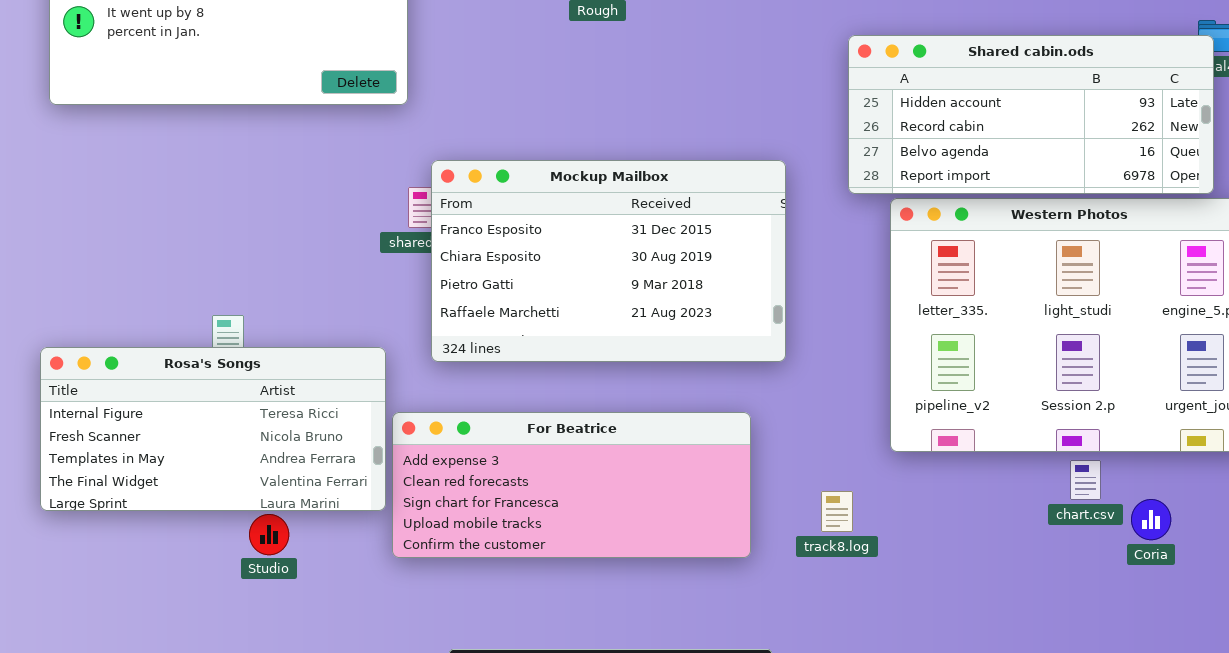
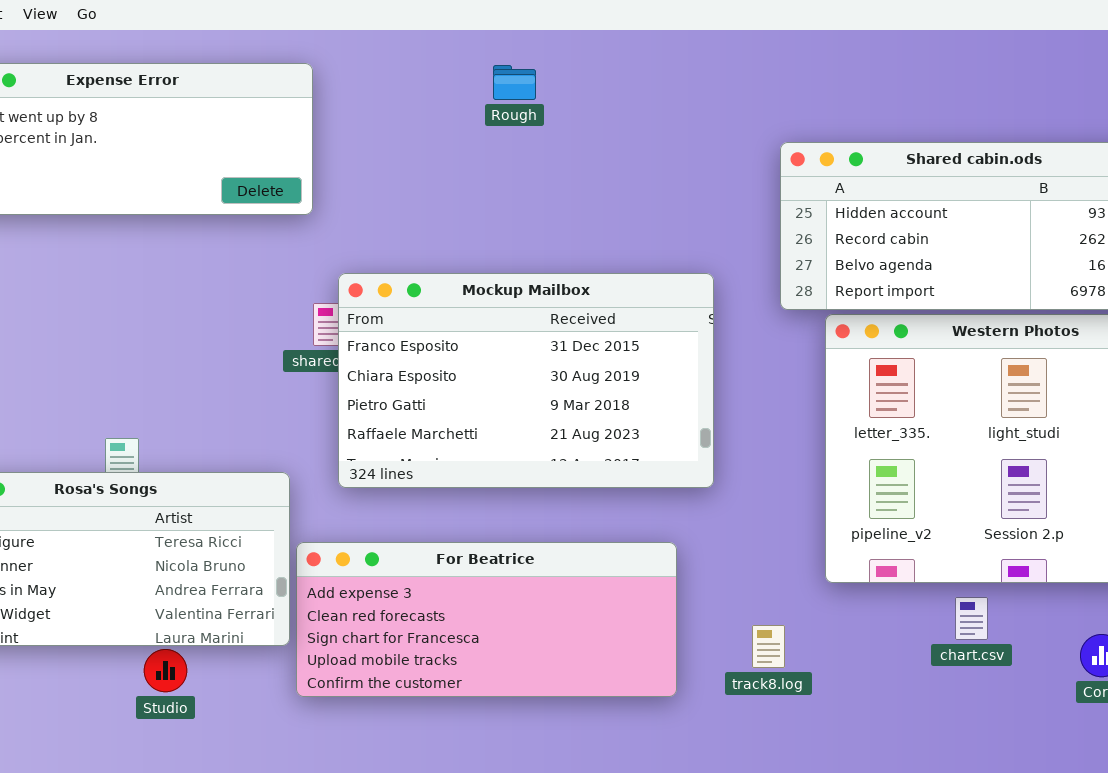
chart.csv: [1070,460,1101,500] -> [955,597,988,640], moved

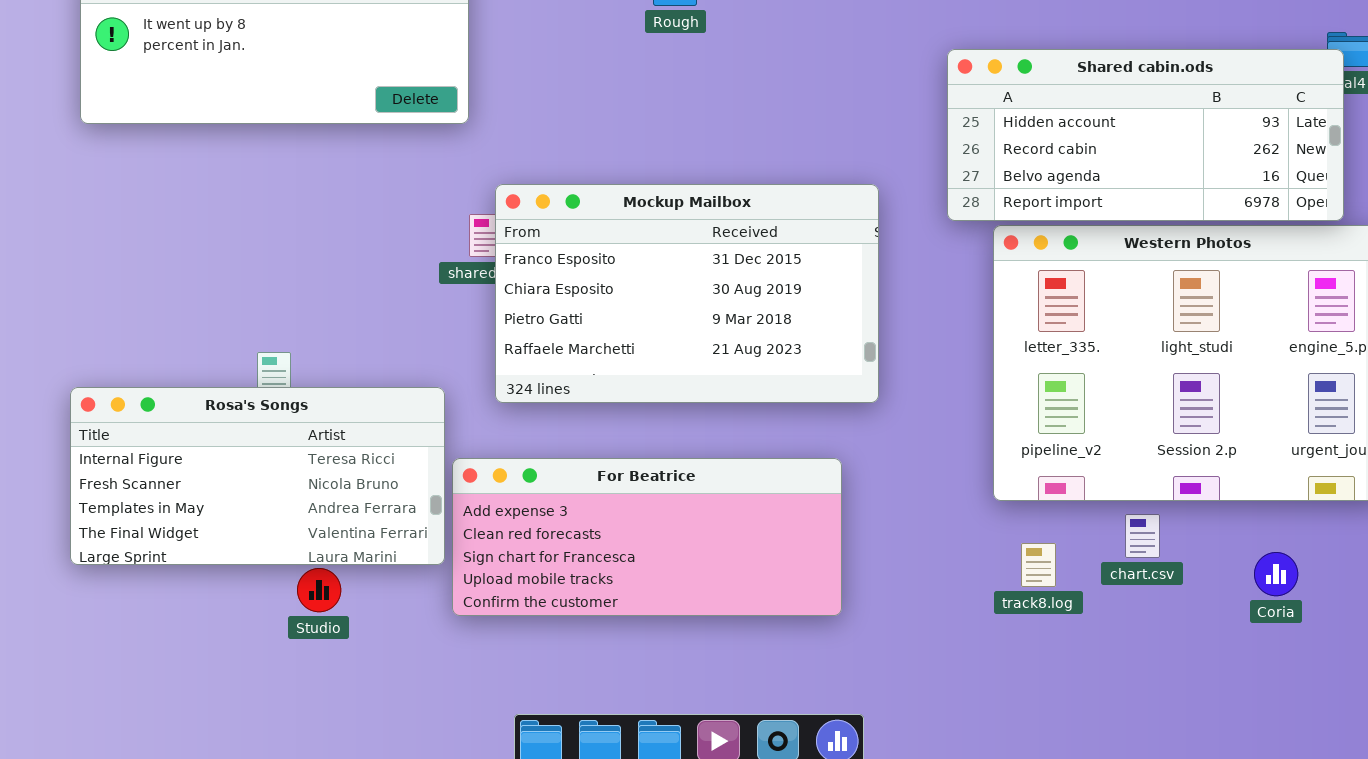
track8.log: [752,625,785,668] -> [1021,543,1056,587], moved

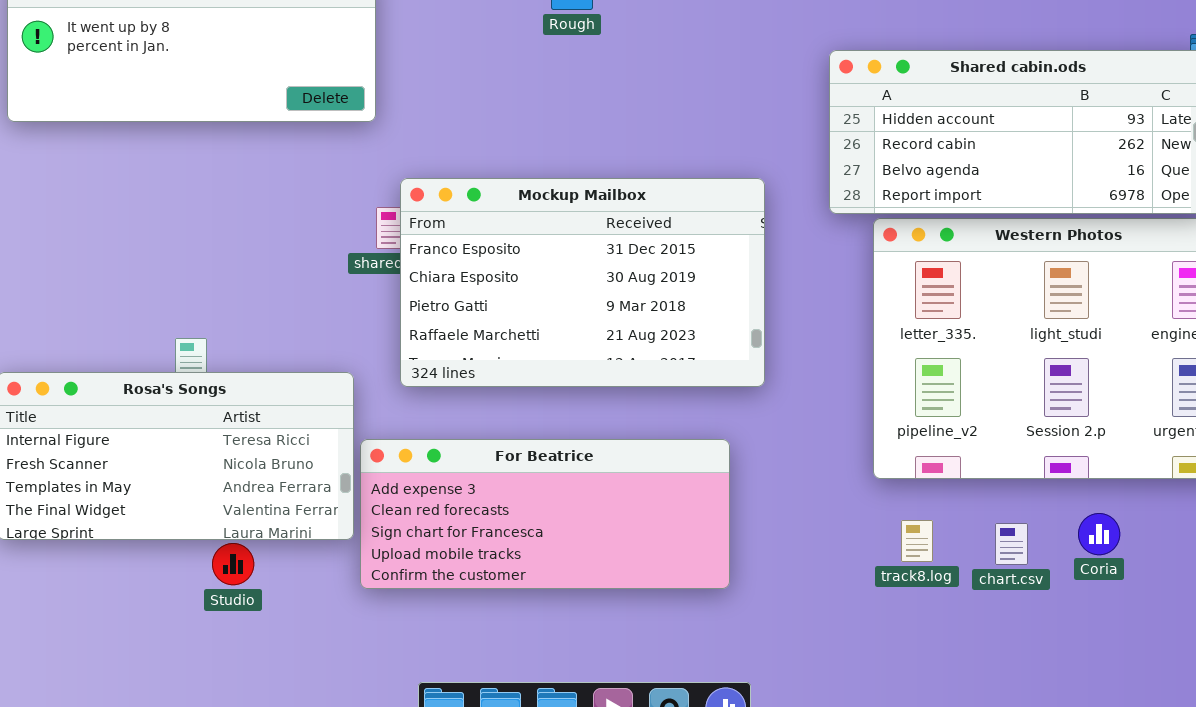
chart.csv: [1125,514,1160,558] -> [995,523,1028,565], moved
Coria: [1254,552,1298,596] -> [1078,513,1120,555], moved

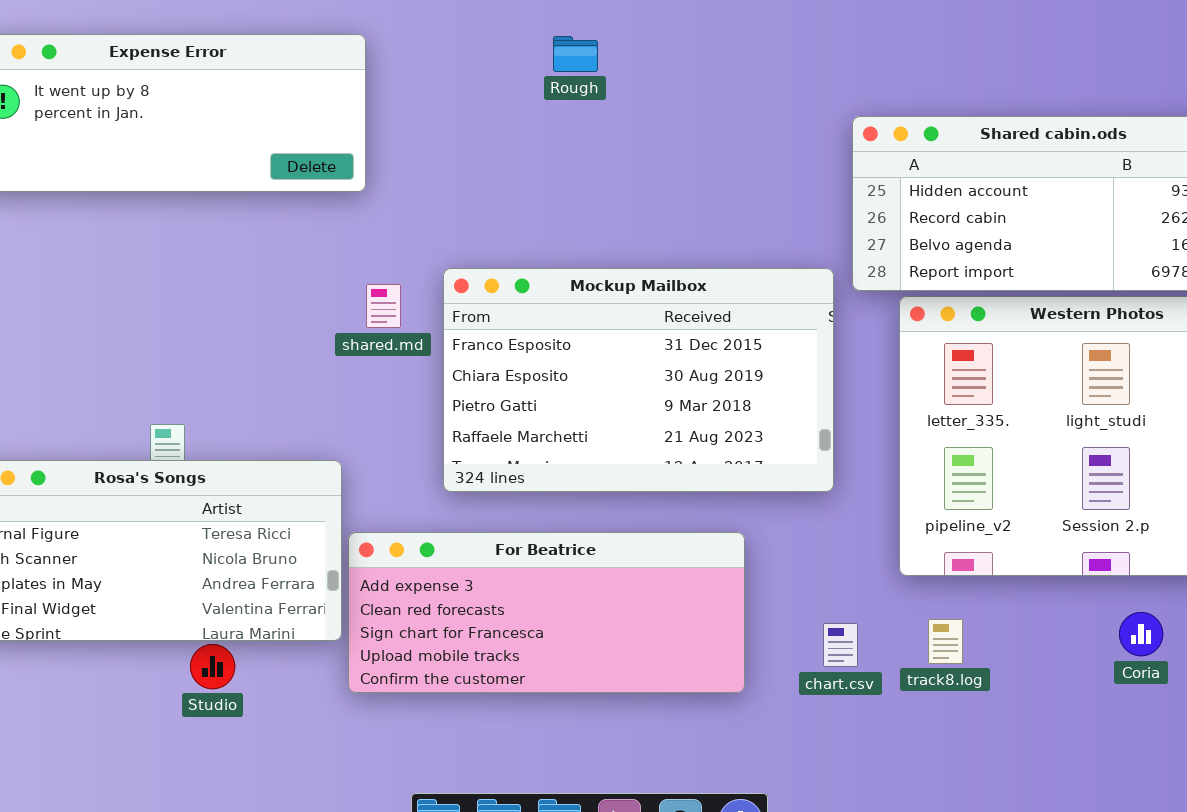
Mockup Mailbox: [400,178,765,387] -> [443,268,834,492], moved
chart.csv: [995,523,1028,565] -> [823,623,858,667], moved

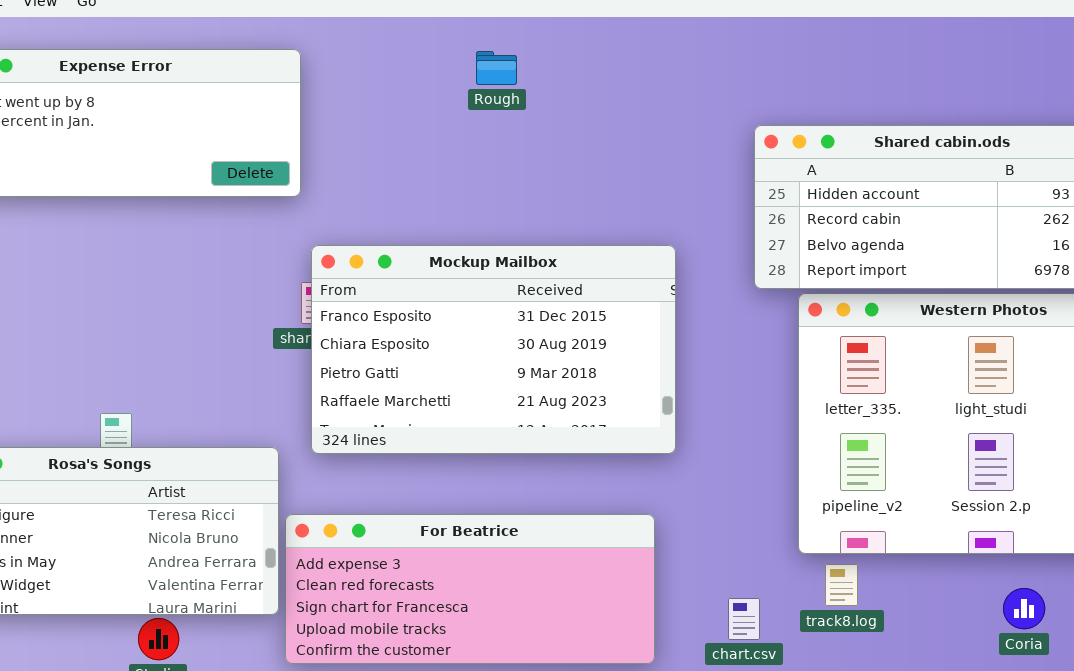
Mockup Mailbox: [443,268,834,492] -> [311,245,676,454], moved
track8.log: [928,619,963,664] -> [825,564,858,606], moved

